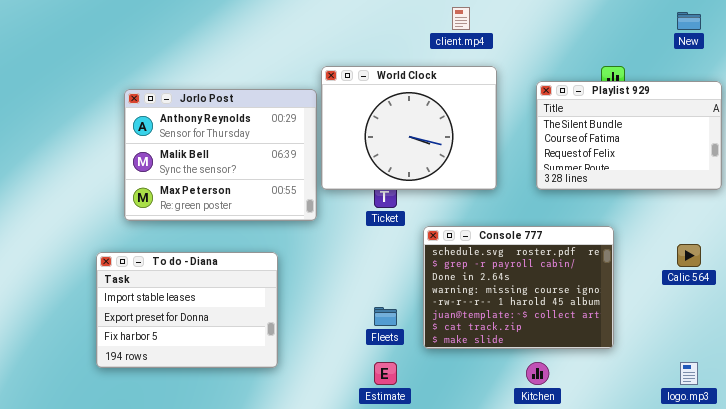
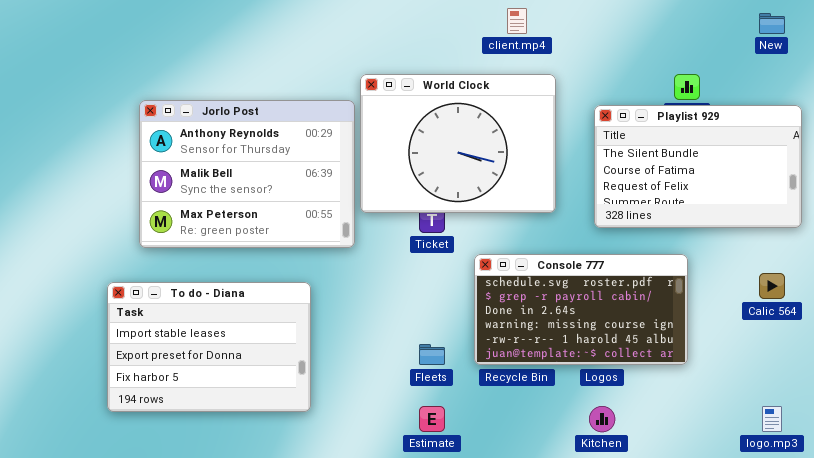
Playlist 929: [536,81,722,190] -> [594,105,802,228], moved
Console 777: [423,226,614,349] -> [474,254,688,365], resized

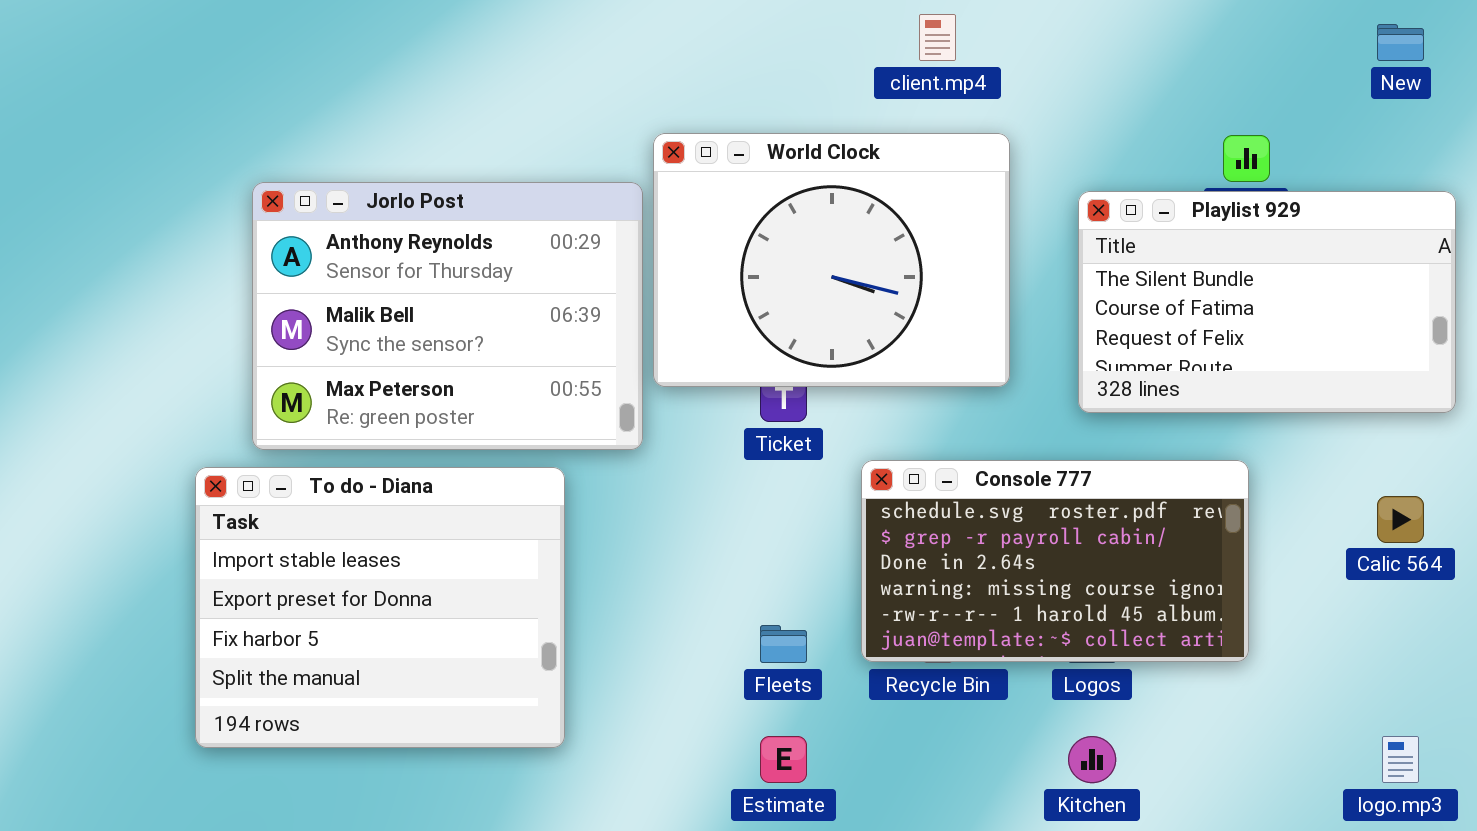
To do - Diana: [107,282,311,412] -> [195,467,565,748], resized

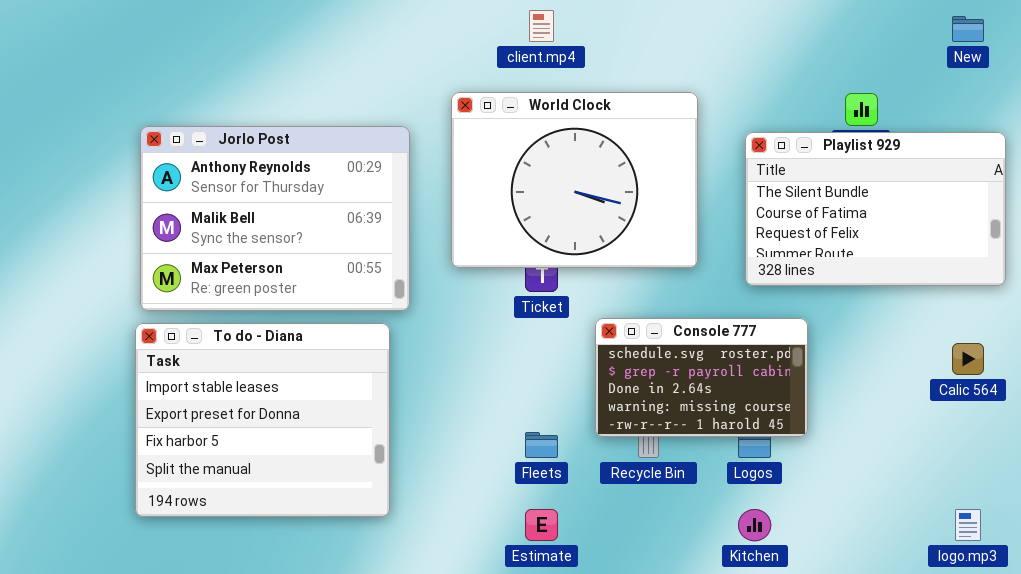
client.mp4: [919,14,956,61] -> [529,10,554,42], moved
Jorlo Post: [252,182,643,450] -> [140,126,410,311], moved
Console 777: [861,460,1249,662] -> [595,318,808,437], resized

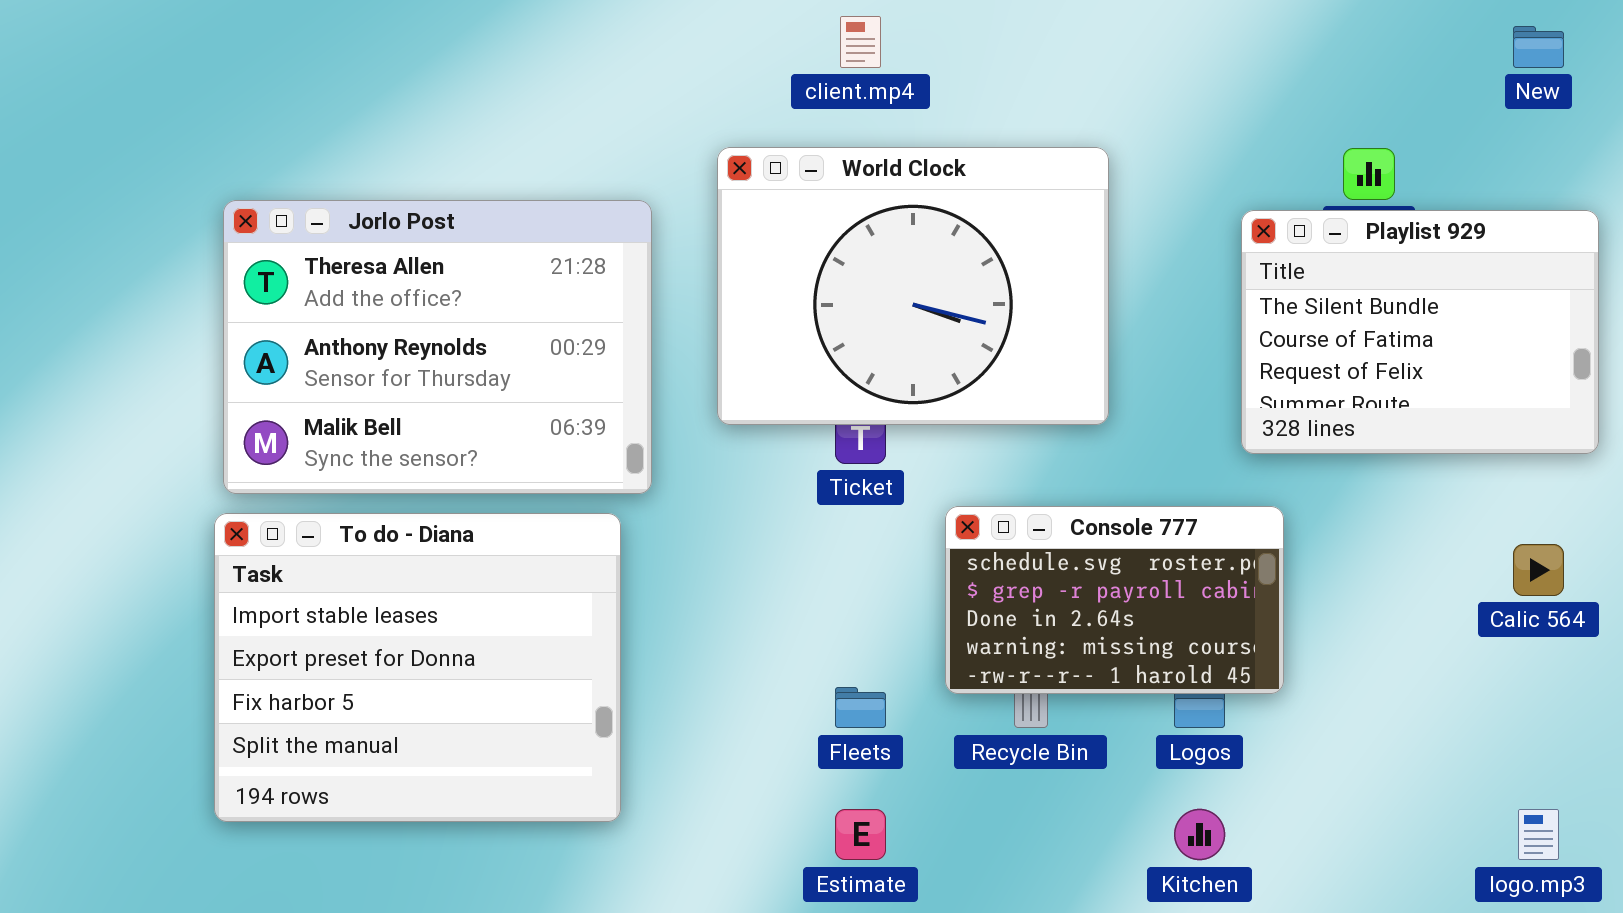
Jorlo Post: [140,126,410,311] -> [223,200,652,494], scrolled up 1 row
Playlist 929: [745,132,1006,286] -> [1241,210,1599,454], resized

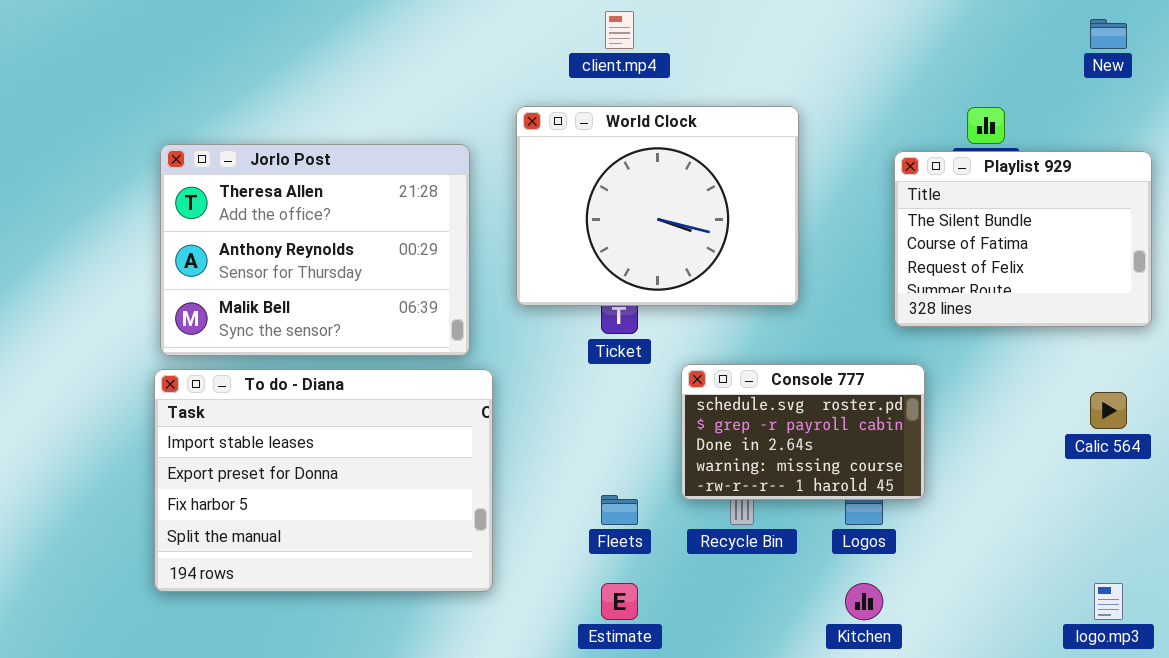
To do - Diana: [214,513,621,822] -> [154,369,493,592], resized

